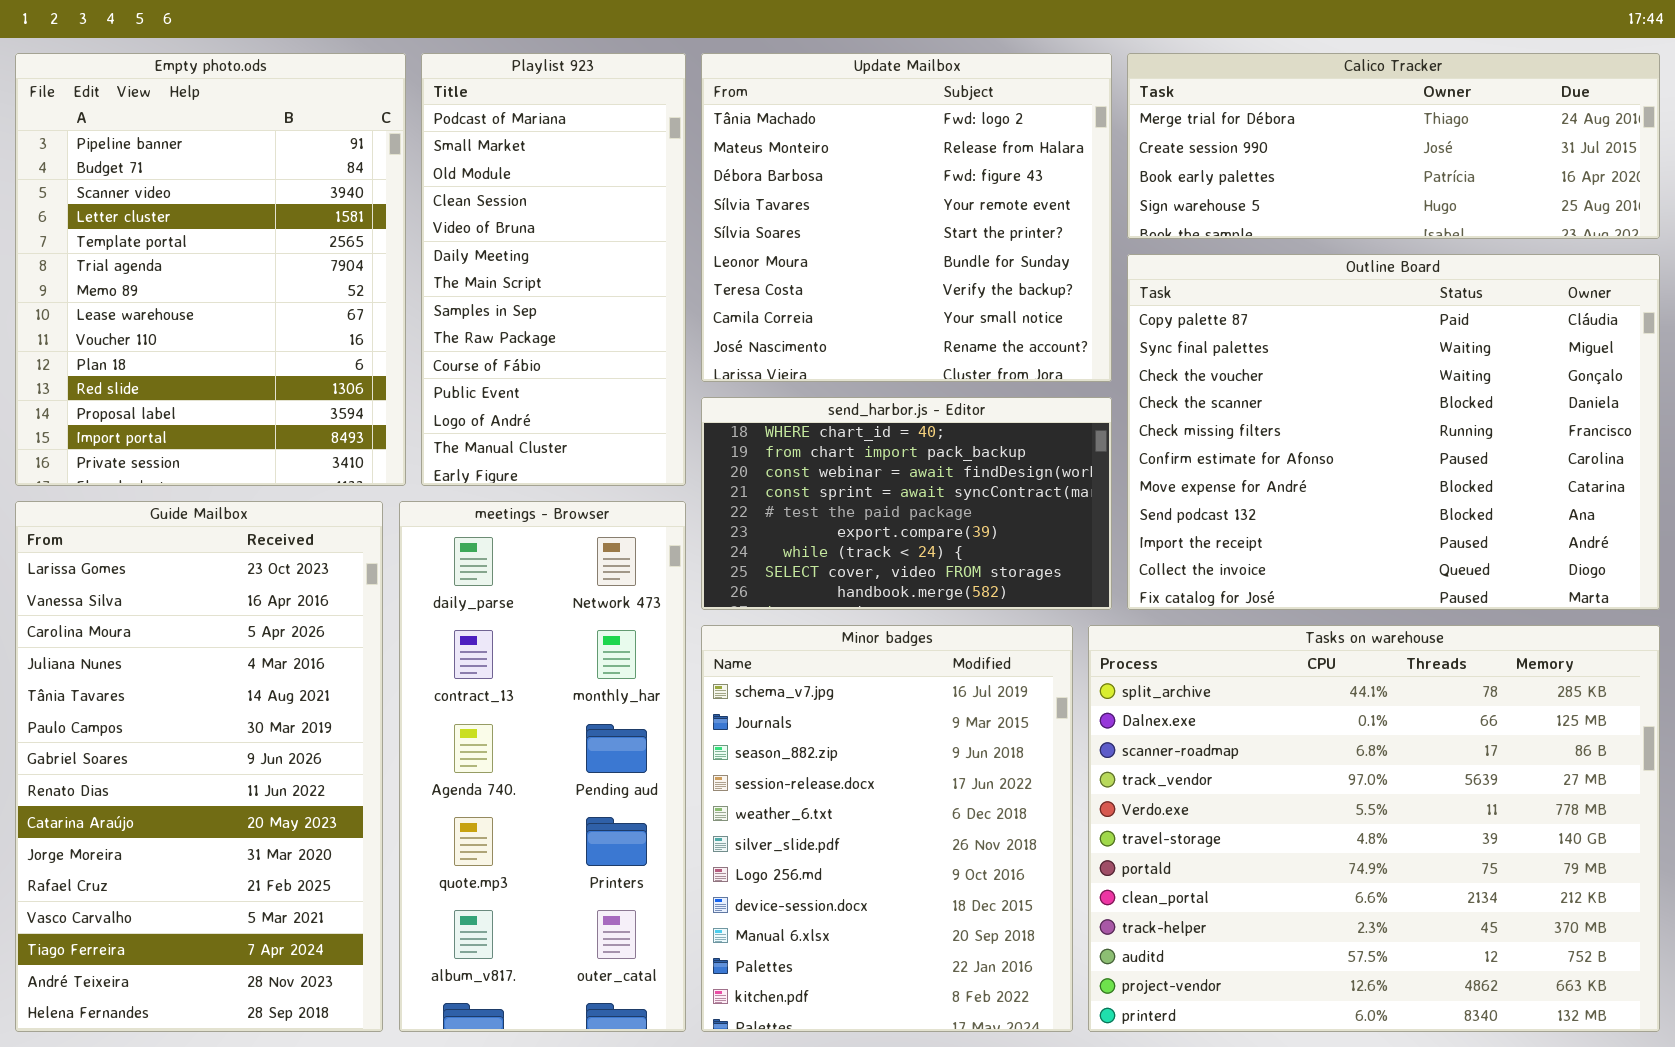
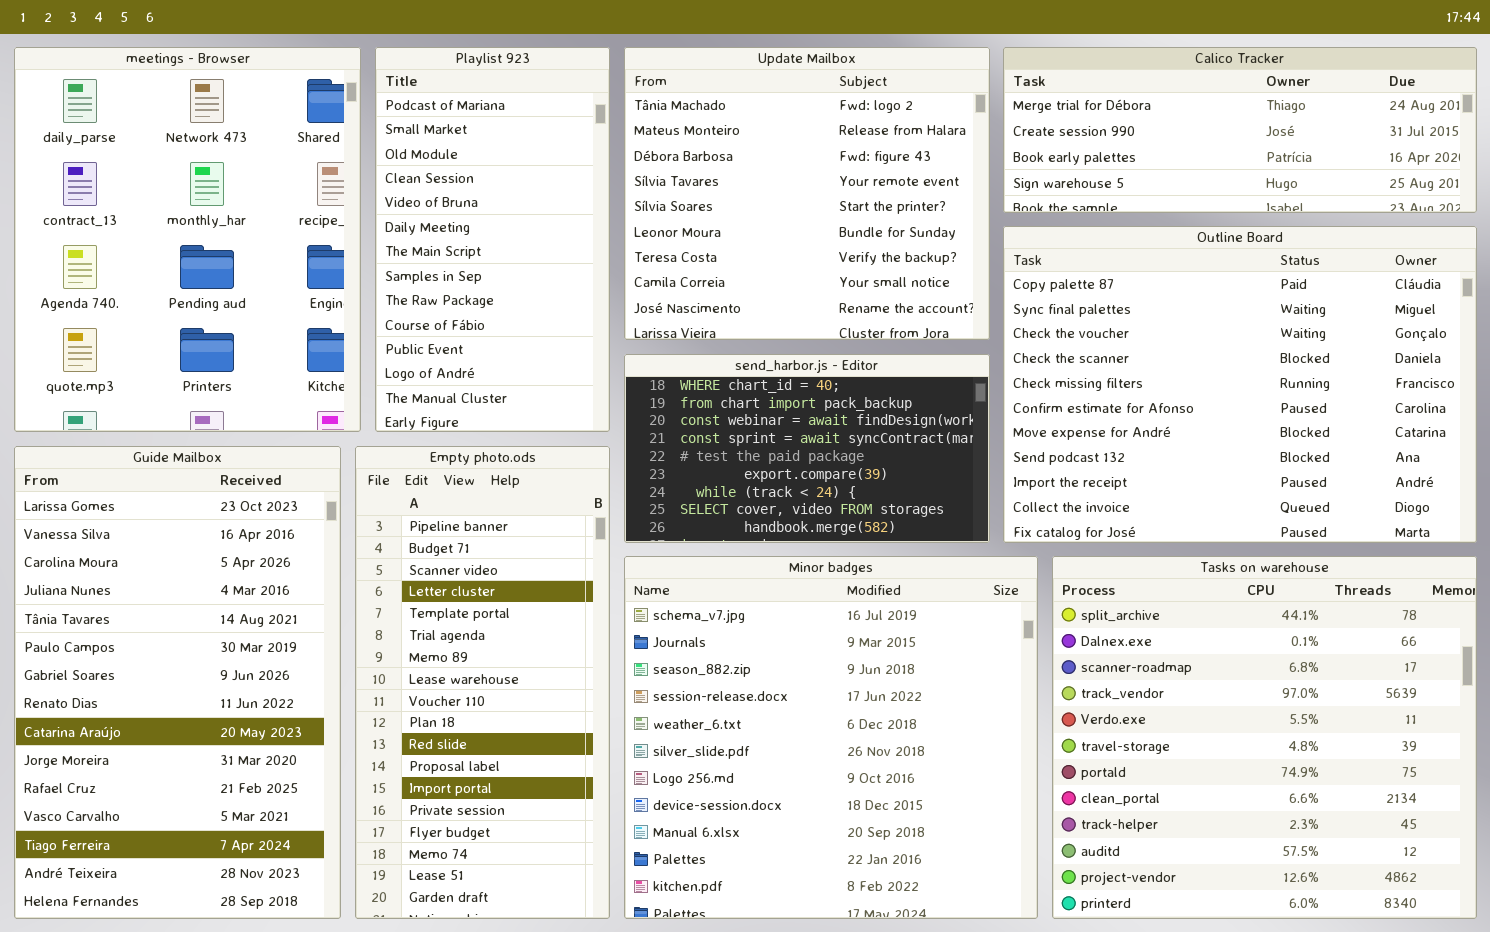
Empty photo.ods: [15,53,406,486] -> [355,446,610,919], moved, resized
meetings - Browser: [399,501,686,1032] -> [14,47,361,432], moved, resized
Minor badges: [701,625,1073,1032] -> [624,556,1038,919], resized
Tasks on warehouse: [1088,625,1660,1032] -> [1052,556,1477,919], resized

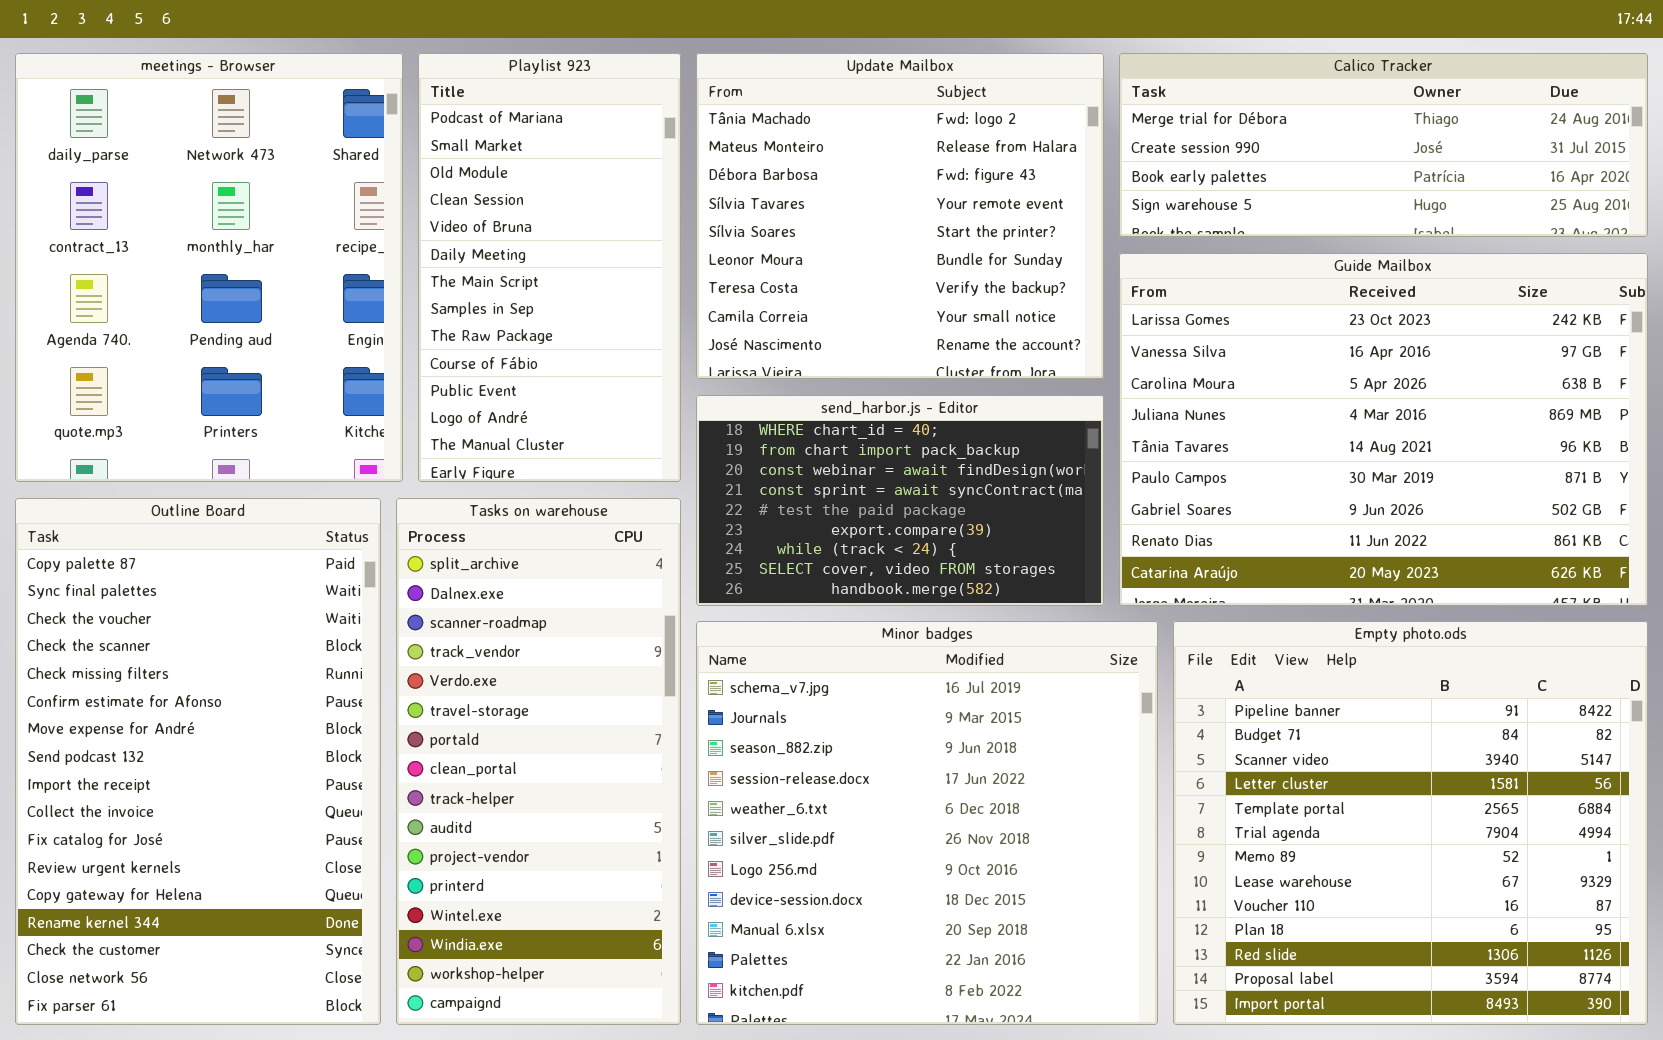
Outline Board: [1003,226,1477,543] -> [15,498,381,1025], moved, resized
Guide Mailbox: [14,446,341,919] -> [1119,253,1648,606], moved, resized
Empty photo.ods: [355,446,610,919] -> [1173,621,1648,1025], moved, resized
Tasks on warehouse: [1052,556,1477,919] -> [396,498,681,1025], moved, resized

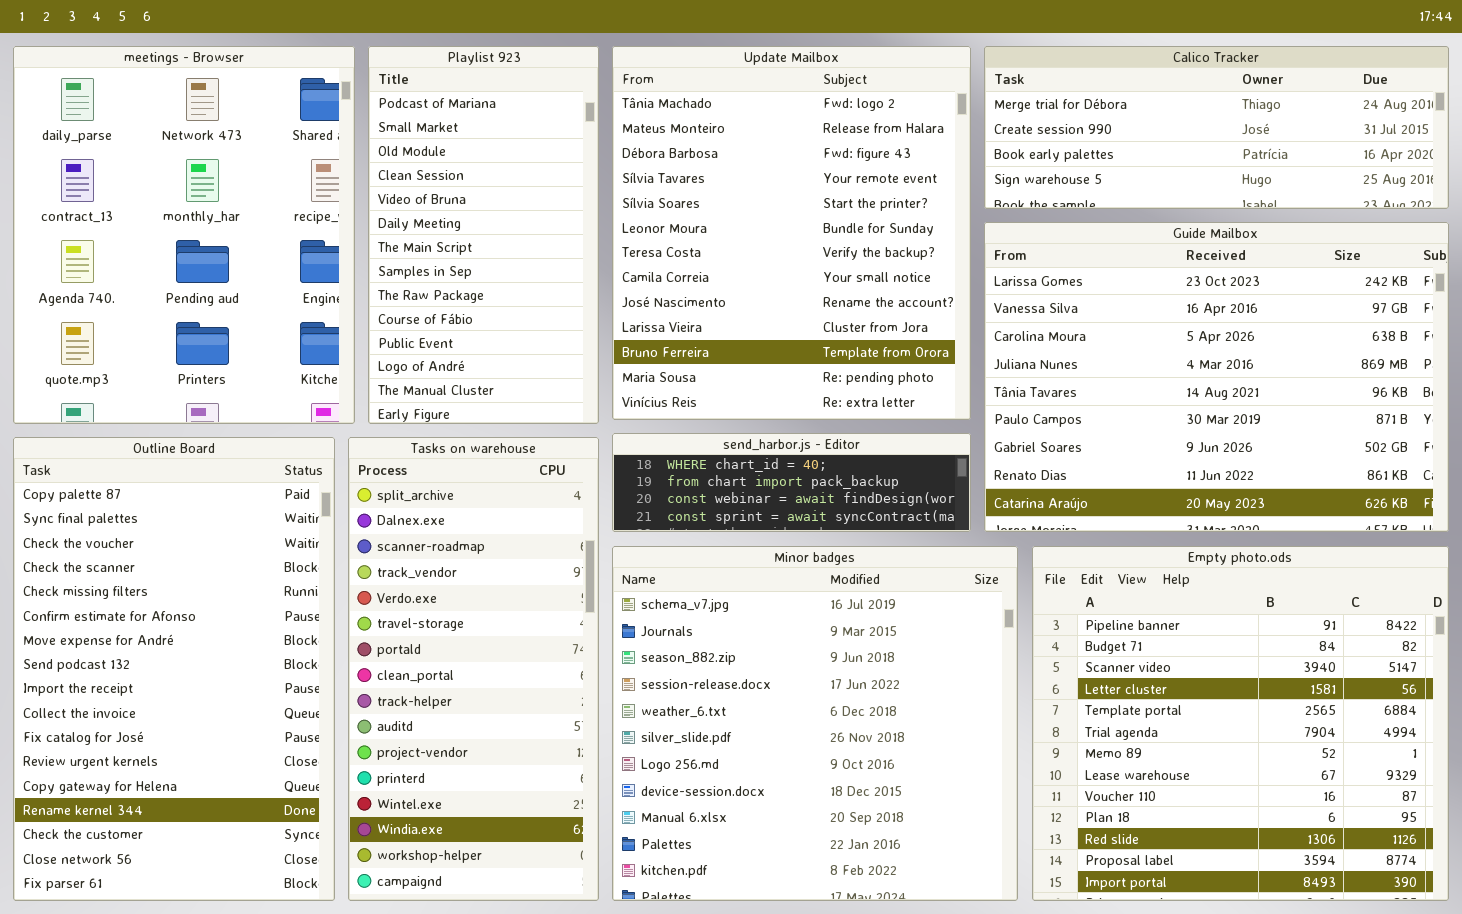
Update Mailbox: [696,53,1104,379] -> [612,46,971,420], resized
send_harbor.js - Editor: [696,395,1104,606] -> [612,433,971,532], resized

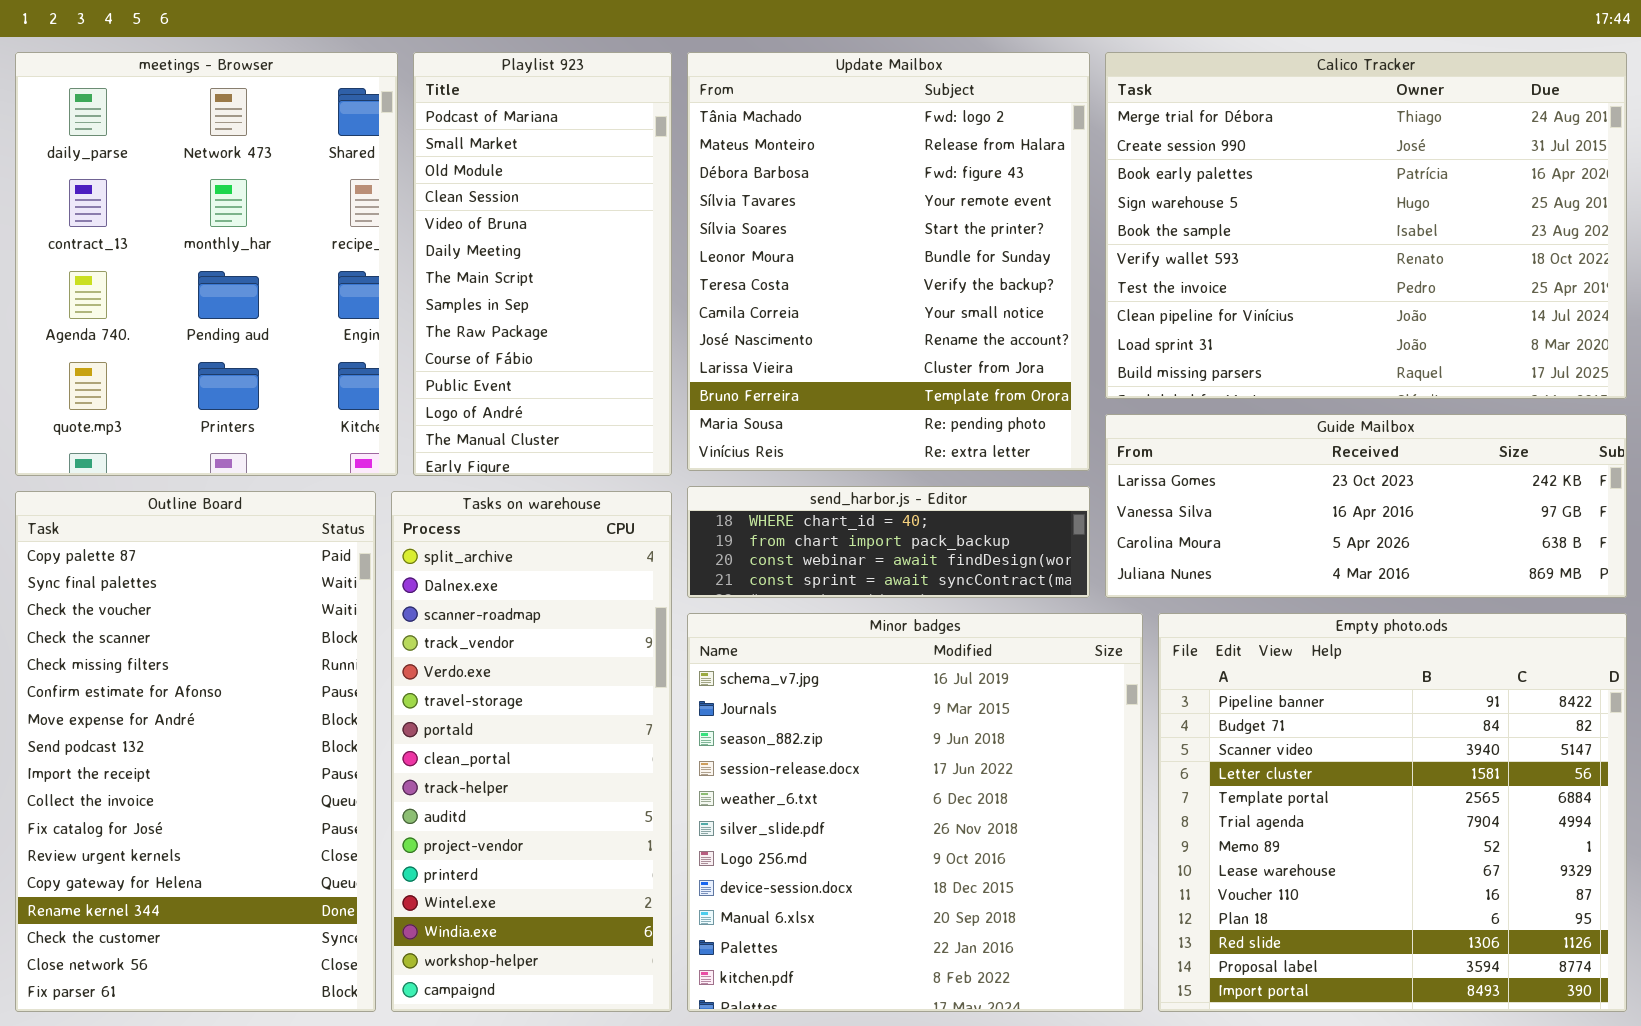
Calico Tracker: [984,46,1449,209] -> [1105,52,1627,399], resized
Guide Mailbox: [984,222,1449,532] -> [1105,414,1627,598], resized

